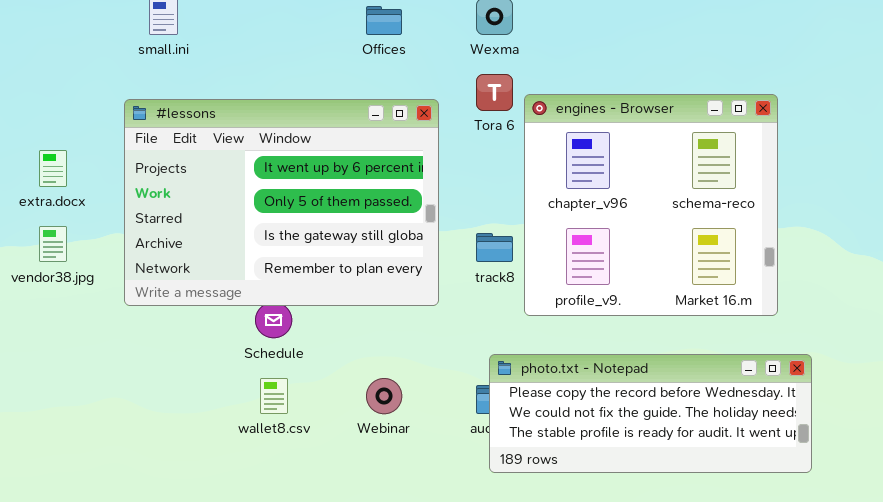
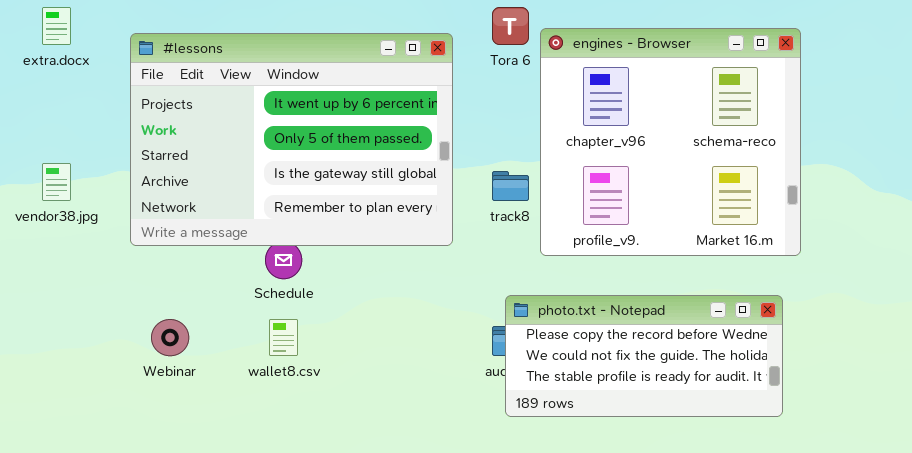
extra.docx: [39,150,67,187] -> [42,7,71,45], moved
photo.txt - Notepad: [489,354,812,473] -> [505,295,783,417], resized
Webinar: [366,378,402,414] -> [151,319,189,356], moved

